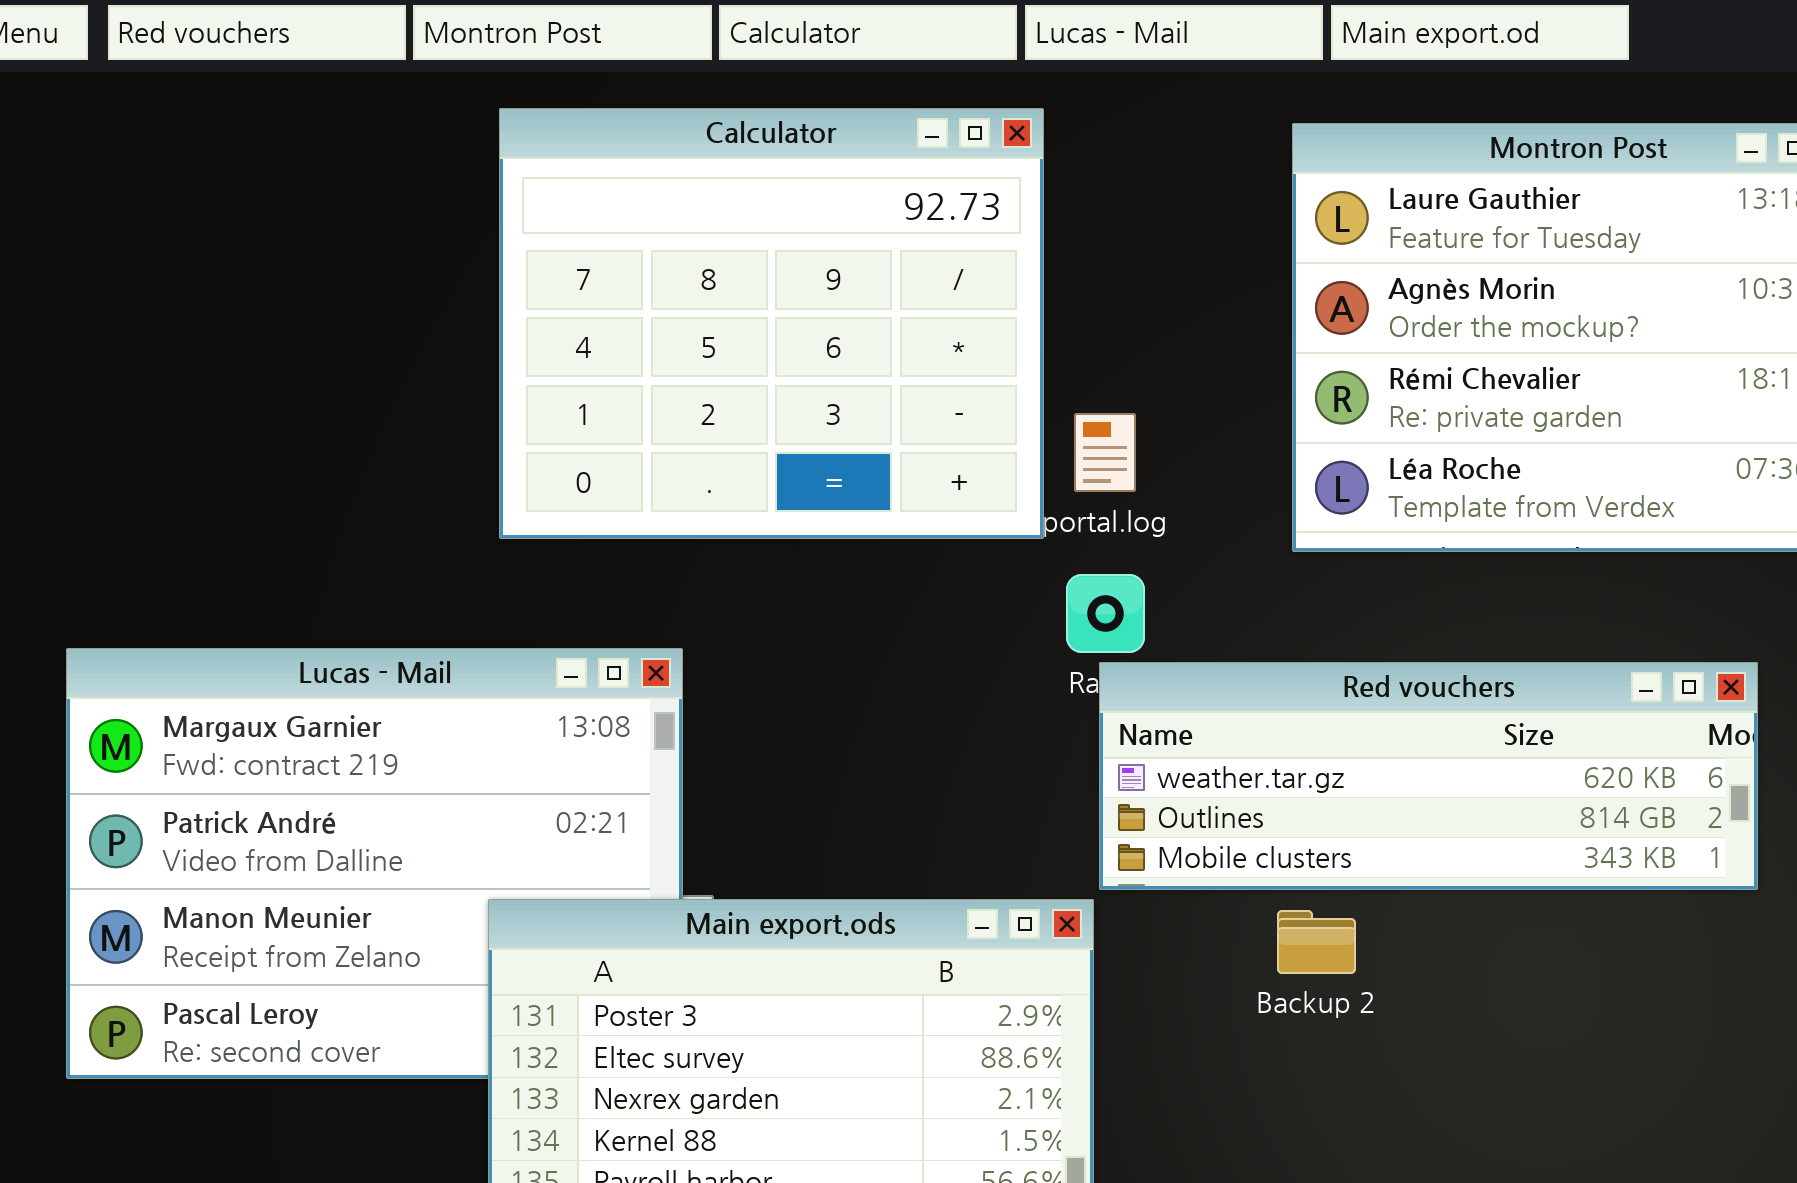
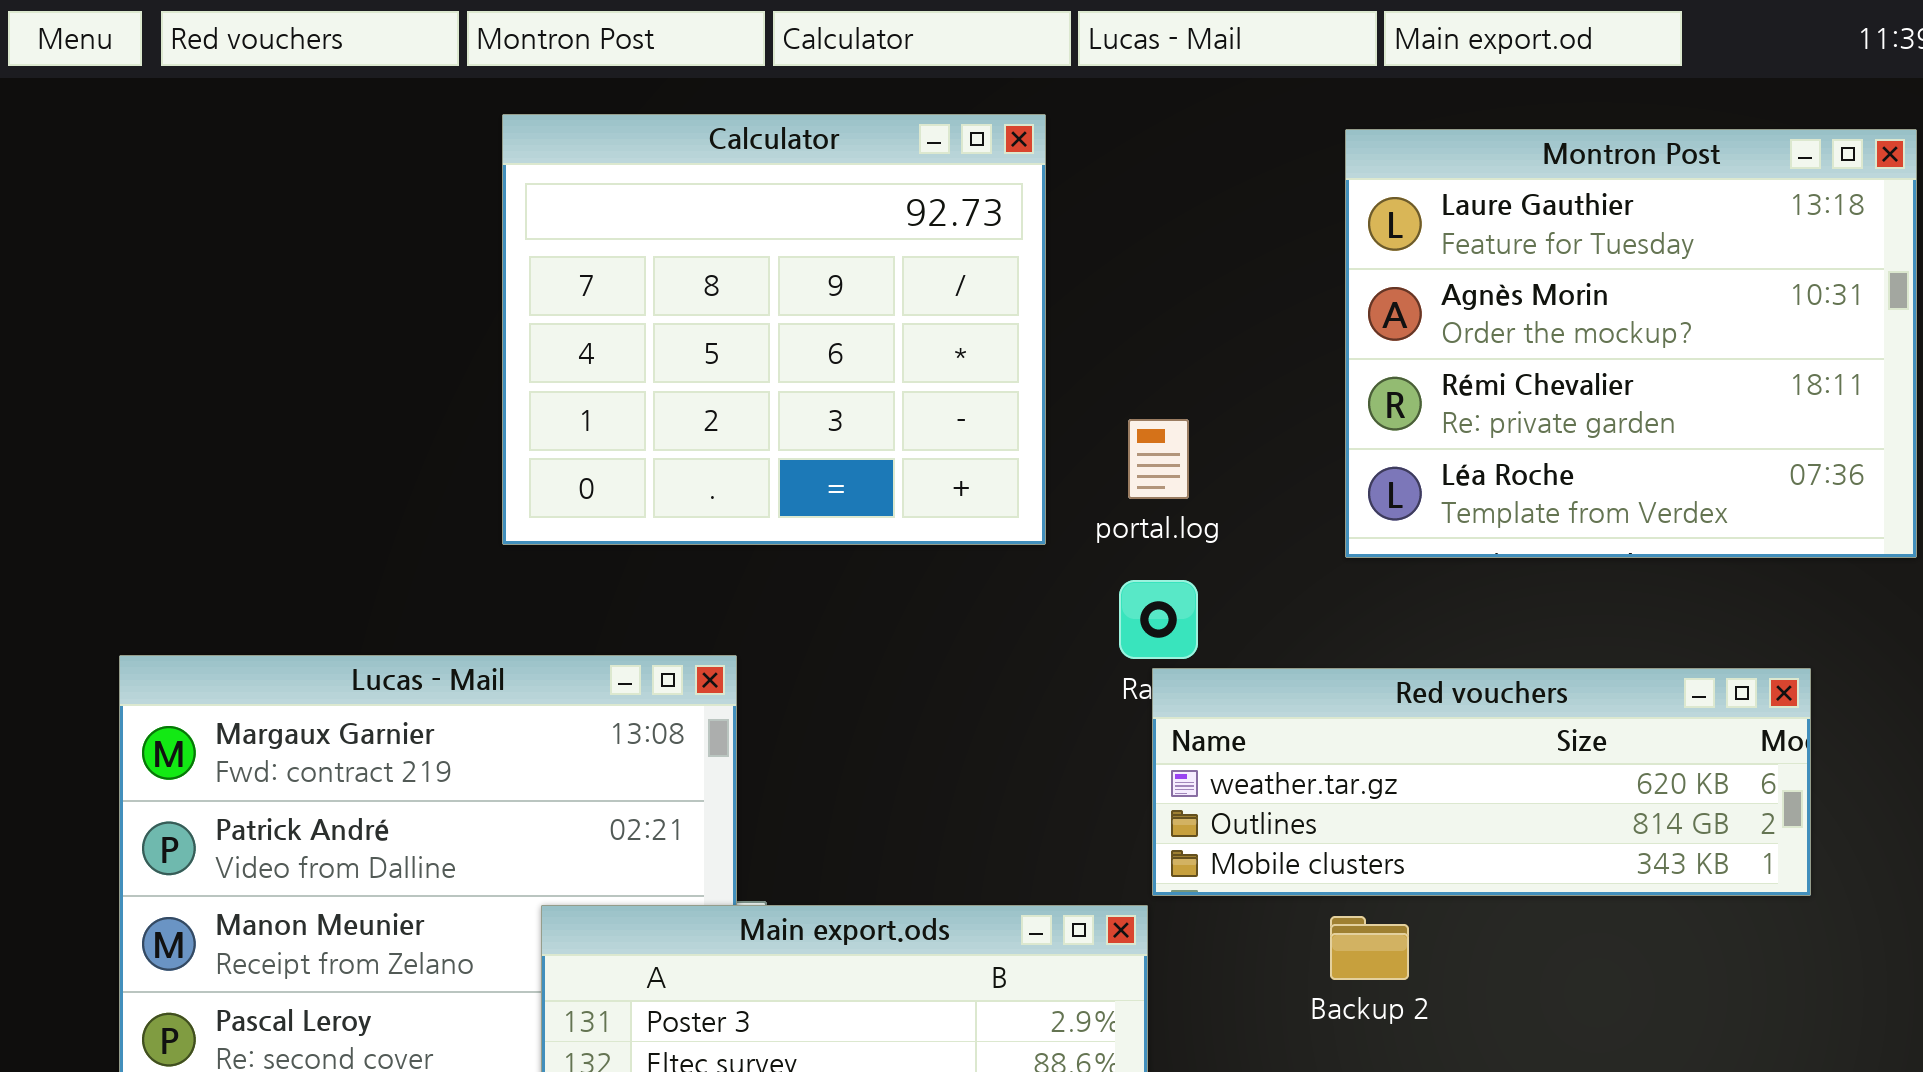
Calculator: [499,108,1044,539] -> [502,114,1046,545], moved

